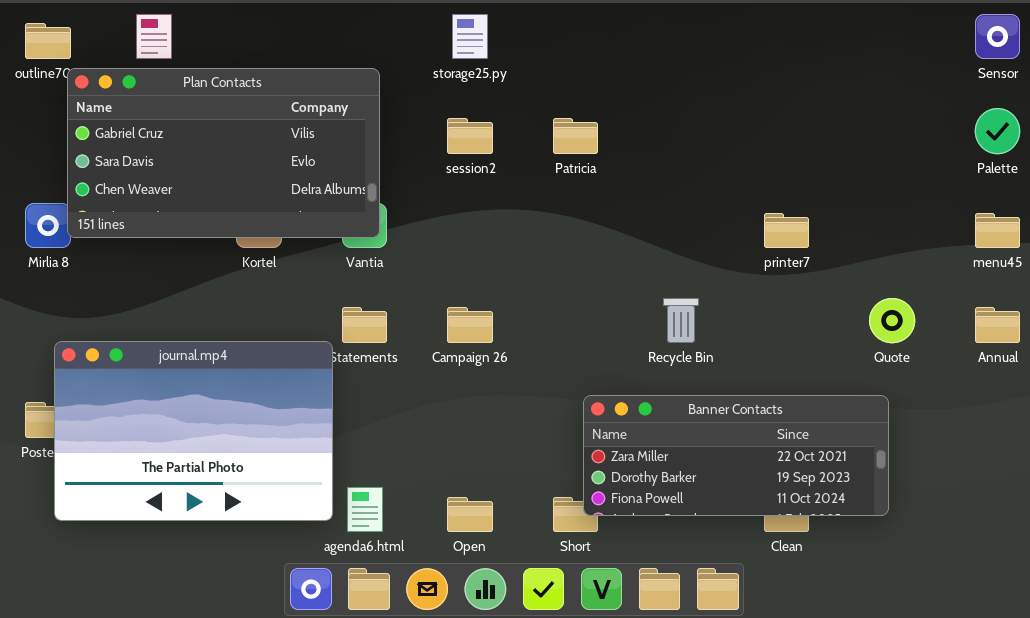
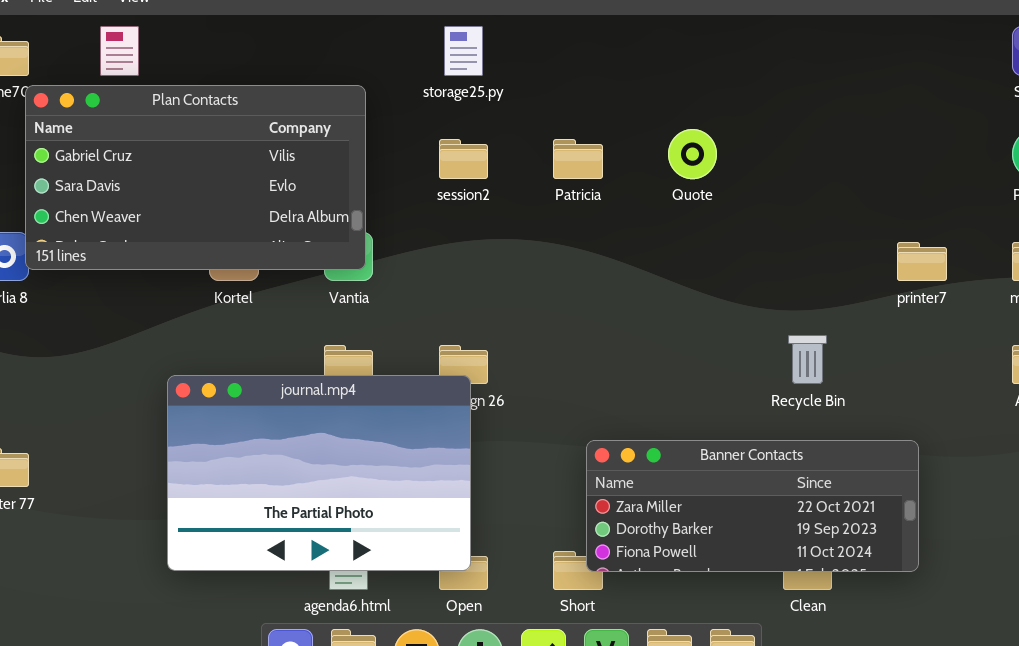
printer7: [764,213,809,248] -> [897,242,947,281], moved
Recycle Bin: [663,298,699,343] -> [788,335,827,384], moved
Quote: [869,298,915,343] -> [668,129,717,179], moved
journal.mp4: [54,341,333,521] -> [167,375,471,571], moved

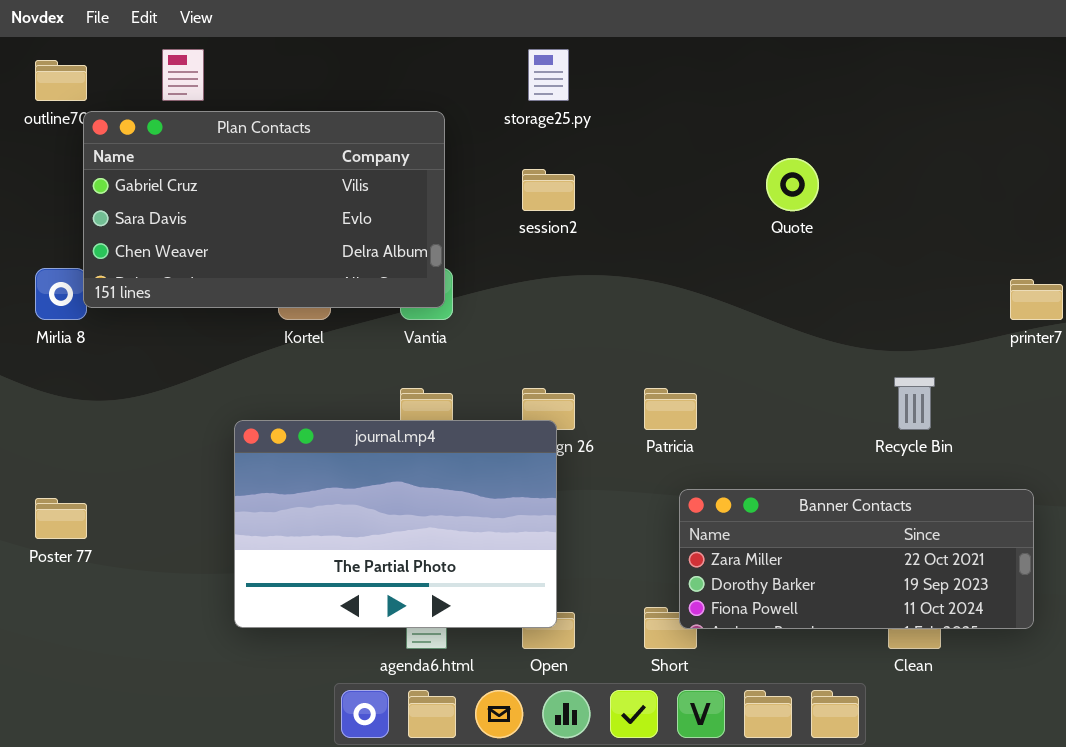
Patricia: [553,139,603,179] -> [644,388,697,430], moved

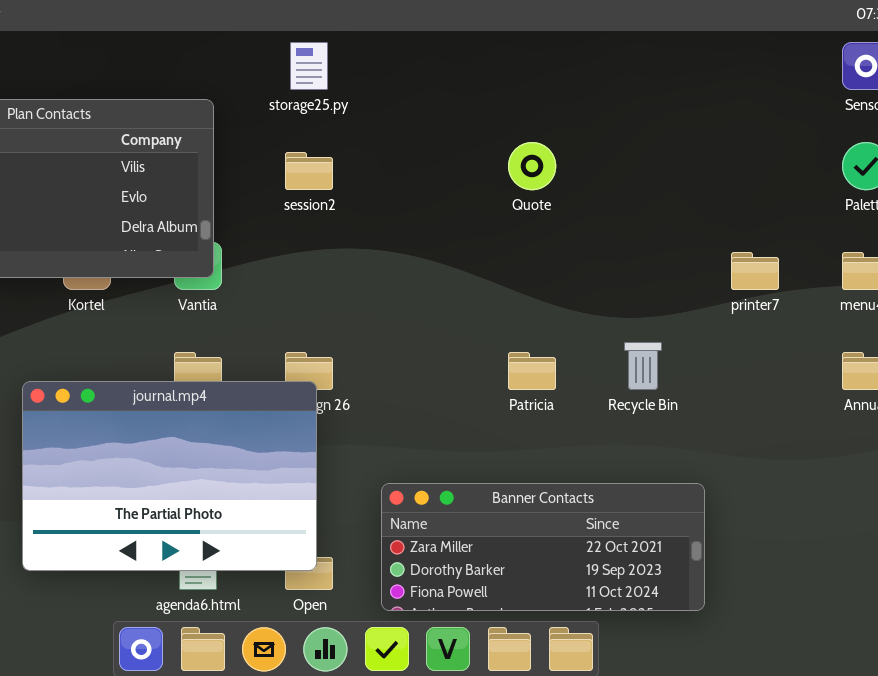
Patricia: [644,388,697,430] -> [508,352,556,390], moved
Banner Contacts: [679,489,1034,629] -> [381,483,705,611], moved

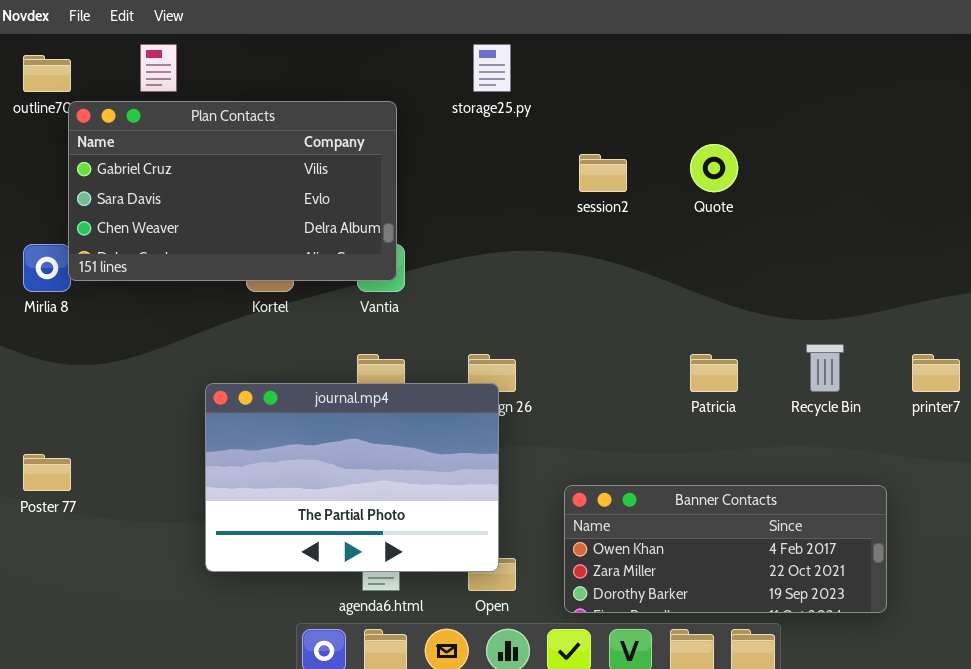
session2: [285,152,333,190] -> [579,154,627,192], moved
printer7: [731,252,779,290] -> [912,354,960,392], moved
Banner Contacts: [381,483,705,611] -> [564,485,887,613], scrolled up 1 row

